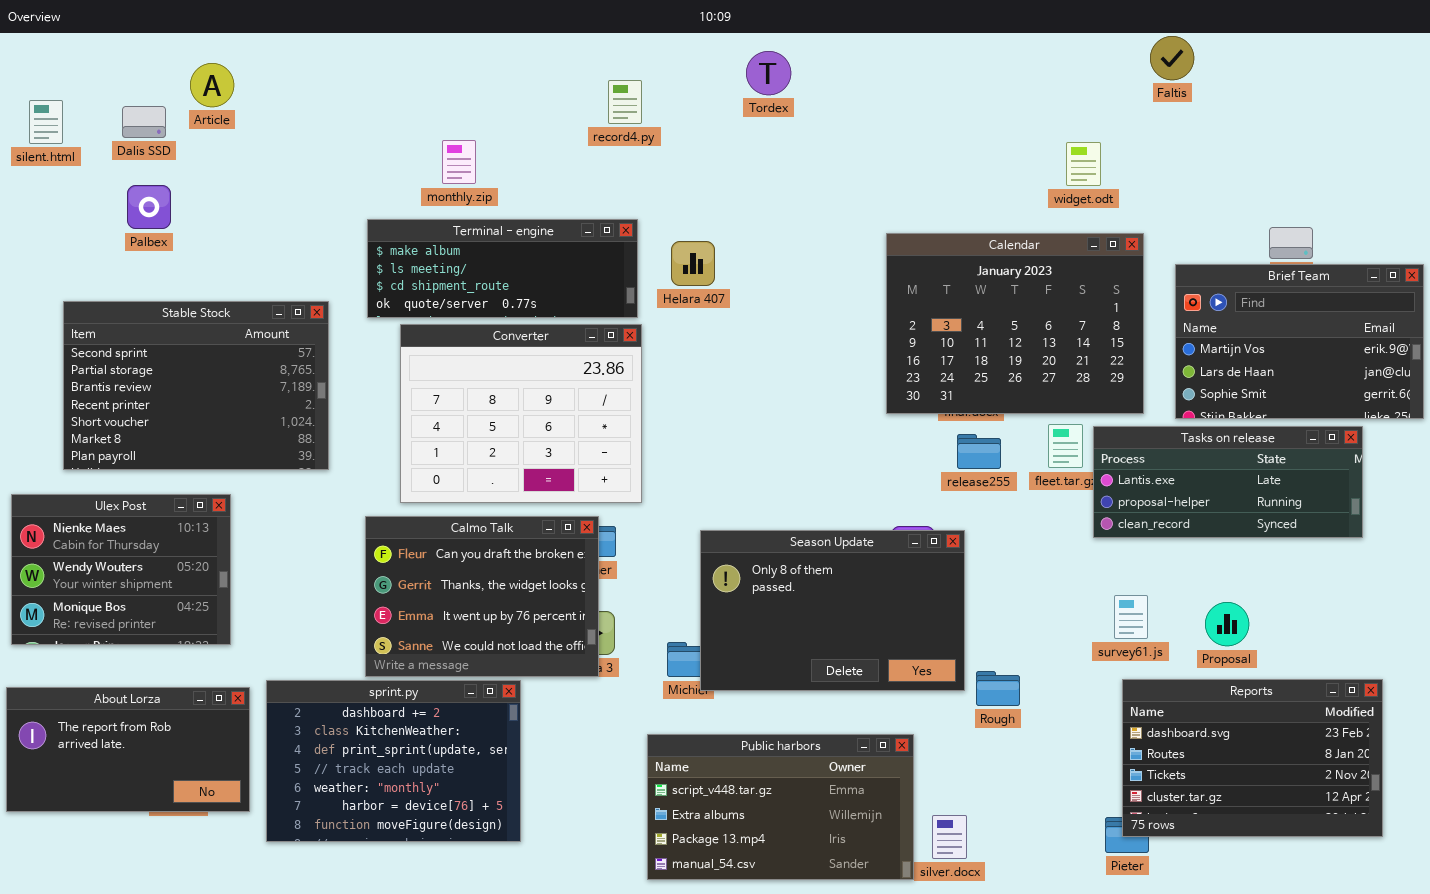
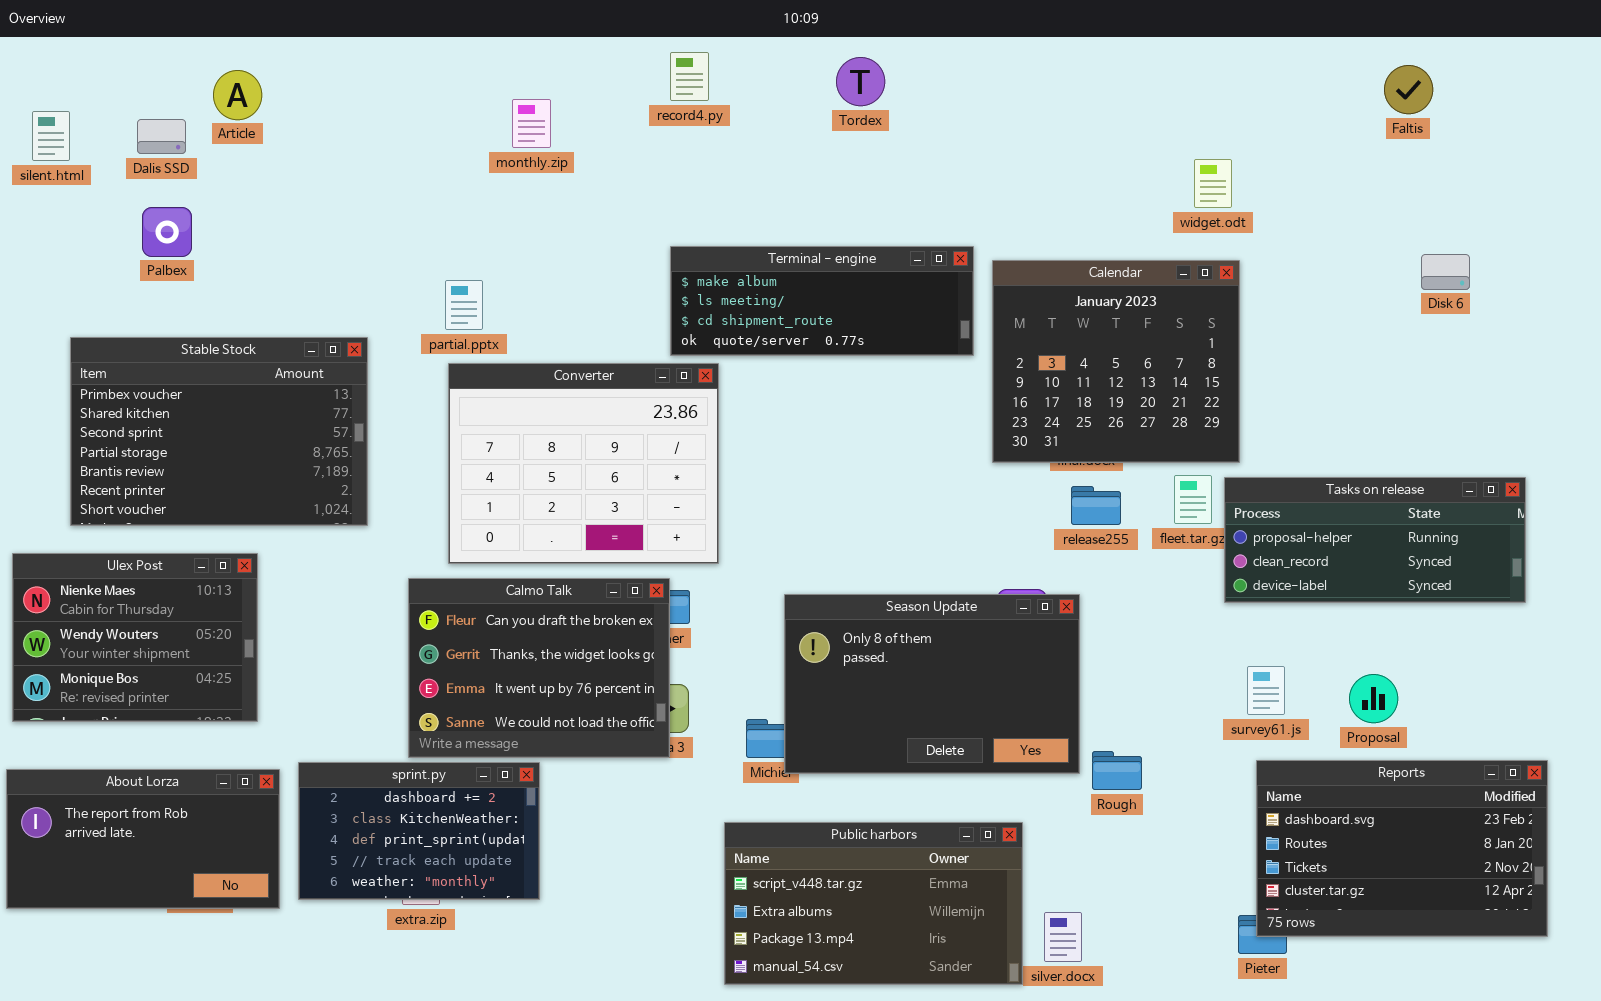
Faltis: [1150,36,1194,80] -> [1384,65,1433,114], moved
record4.py: [608,80,642,124] -> [670,52,709,101], moved
monthly.zip: [442,140,476,184] -> [512,99,551,148], moved
Terminal - engine: [367,219,638,318] -> [670,246,974,356], moved
Calendar: [886,233,1144,414] -> [992,260,1240,463], resized
Brief Team: [1175,264,1424,419] -> none, closed
Stable Stock: [63,301,329,470] -> [70,337,368,526], scrolled up 2 rows
Tasks on release: [1093,426,1363,538] -> [1224,477,1526,603], scrolled down 1 row
sprint.py: [266,680,521,842] -> [298,762,540,900], resized

